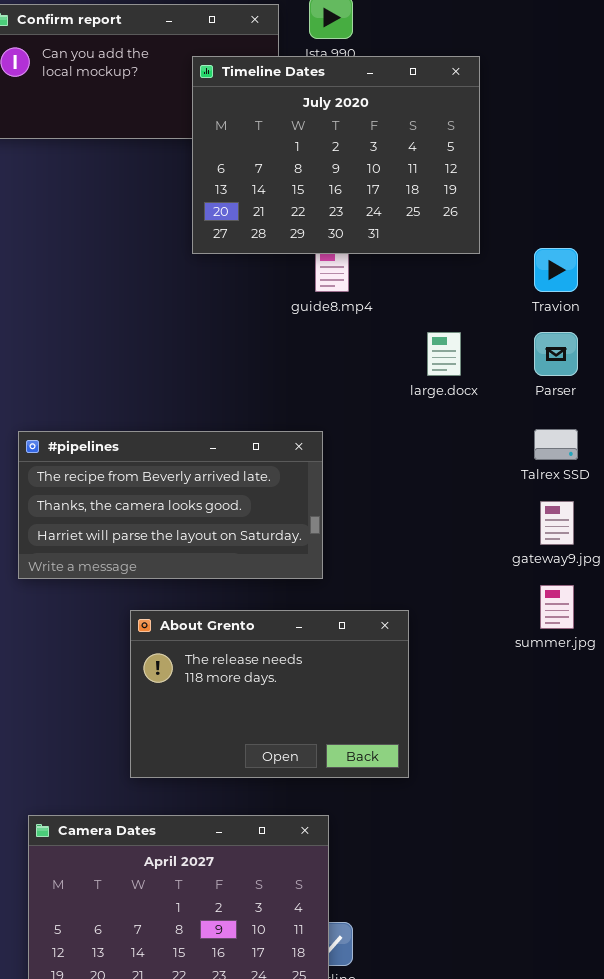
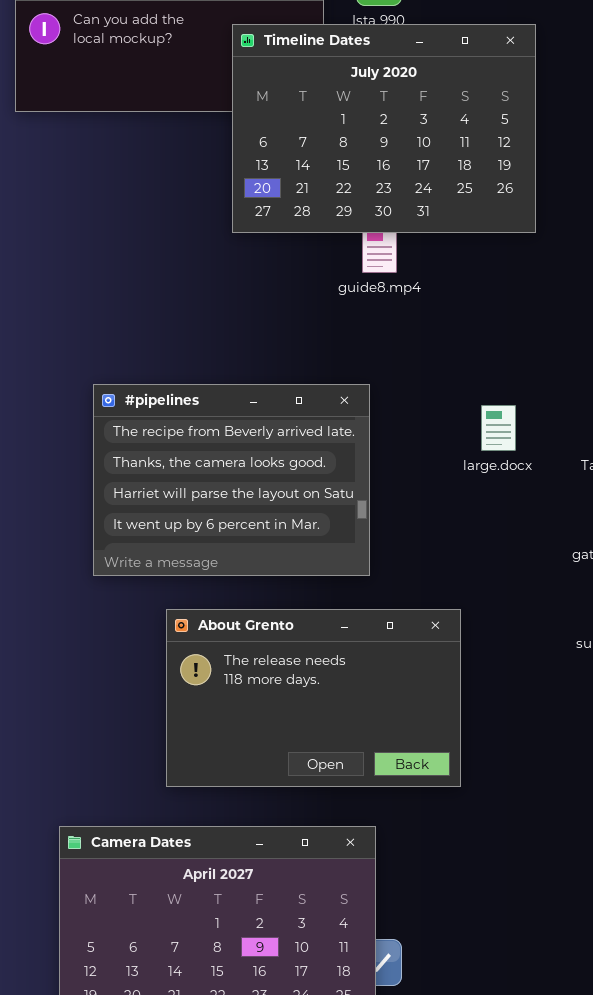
large.docx: [427,332,461,376] -> [481,405,516,451], moved
#pipelines: [18,431,323,579] -> [93,384,370,576], resized

